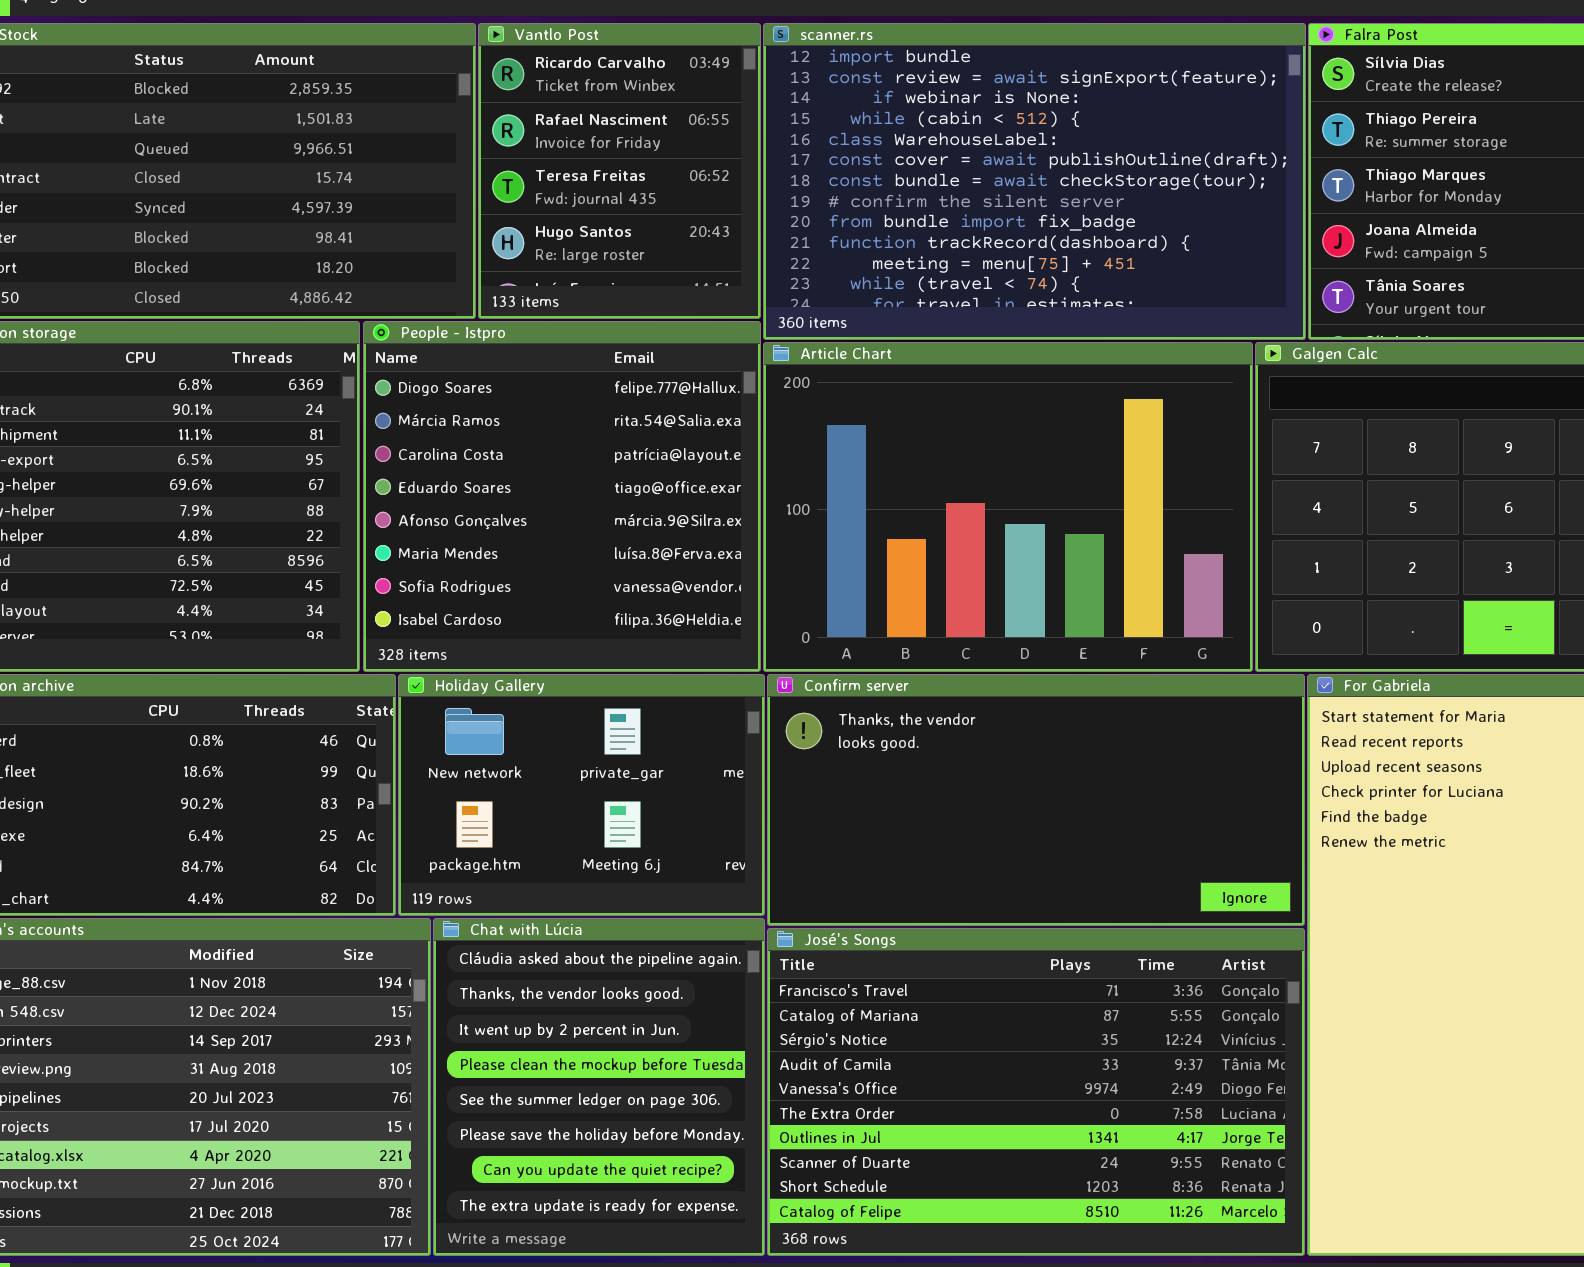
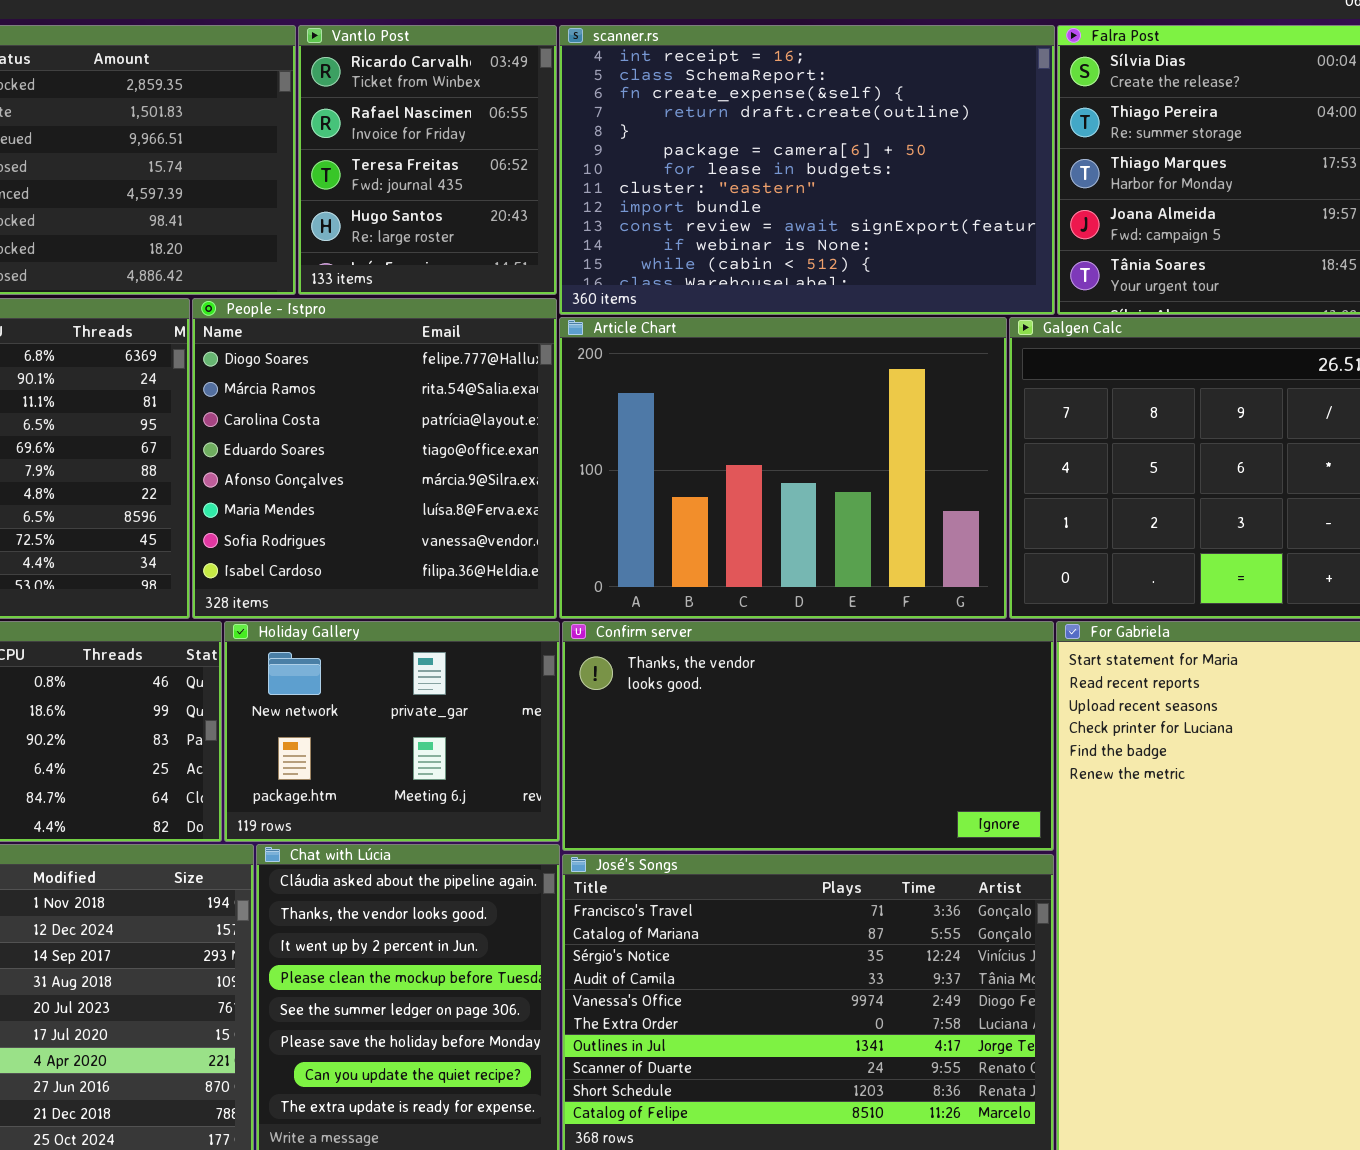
scanner.rs: [763,23,1306,340] -> [559,25,1055,315], scrolled up 8 rows

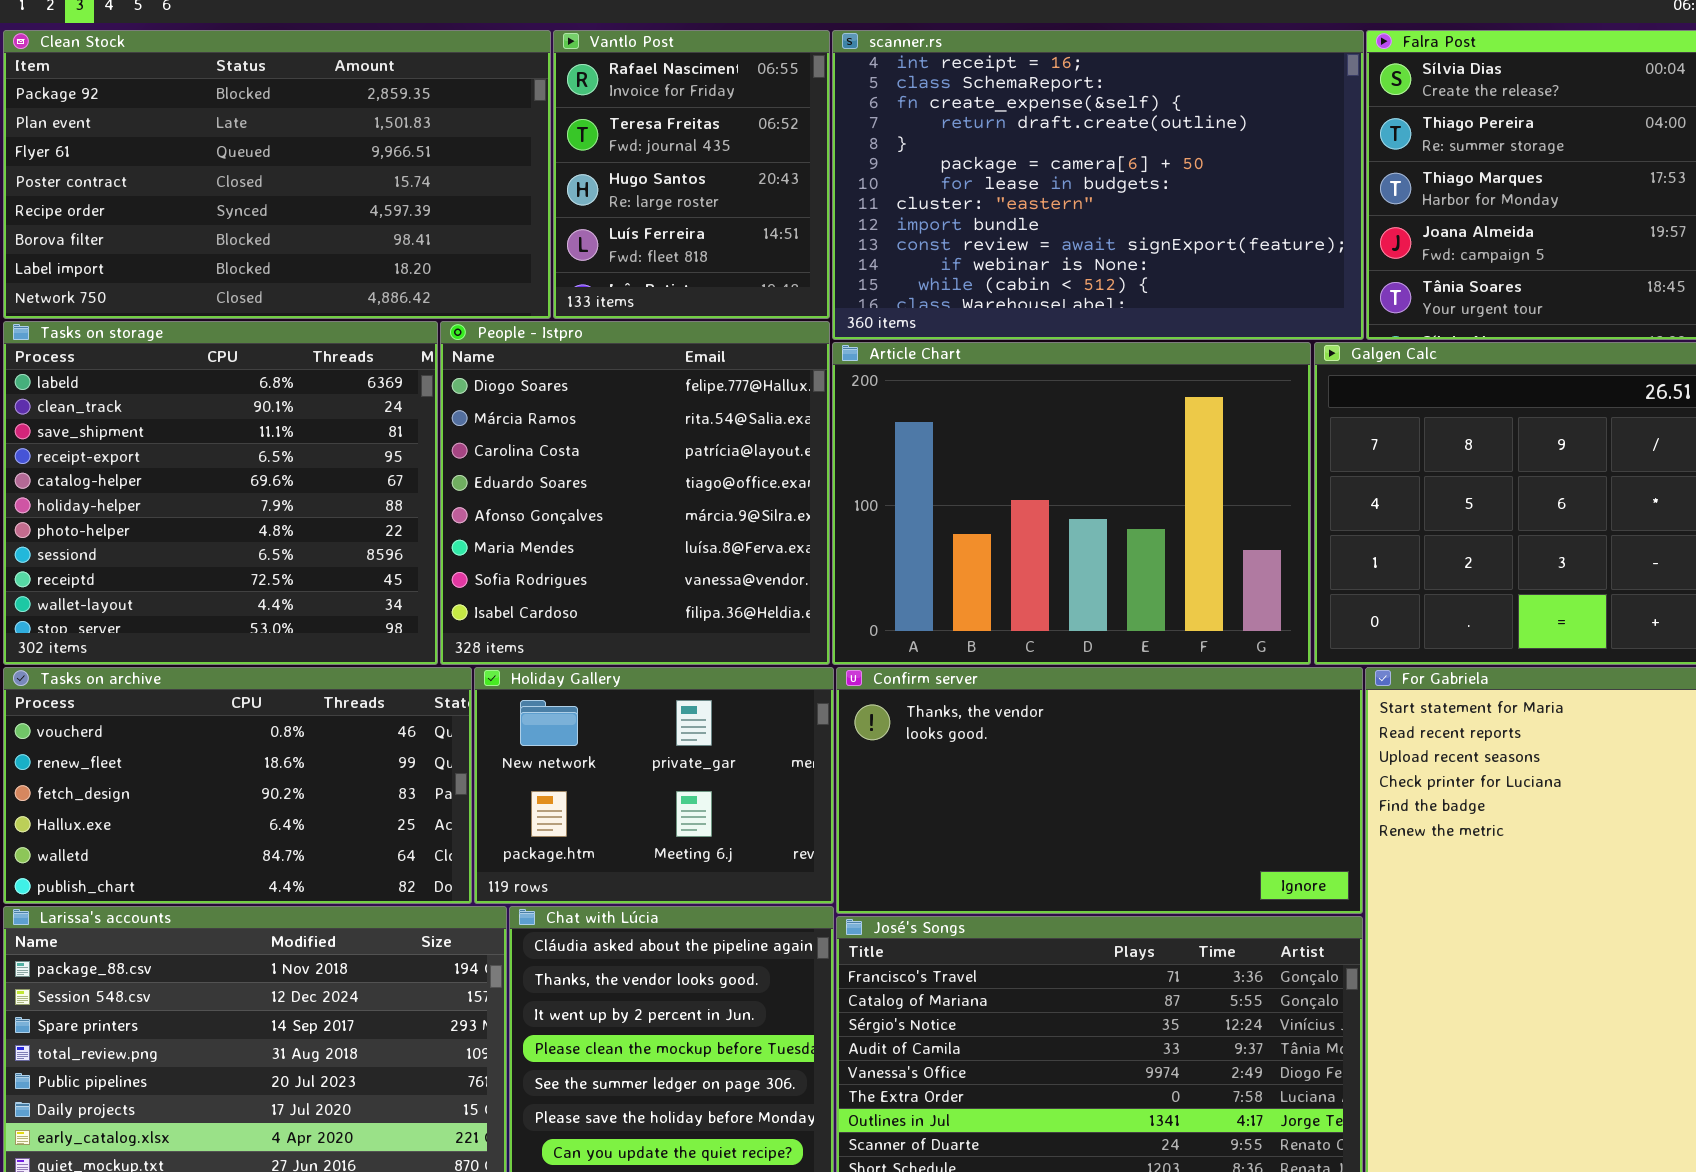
Vantlo Post: [298,25,557,295] -> [553,30,830,319], scrolled down 1 row

